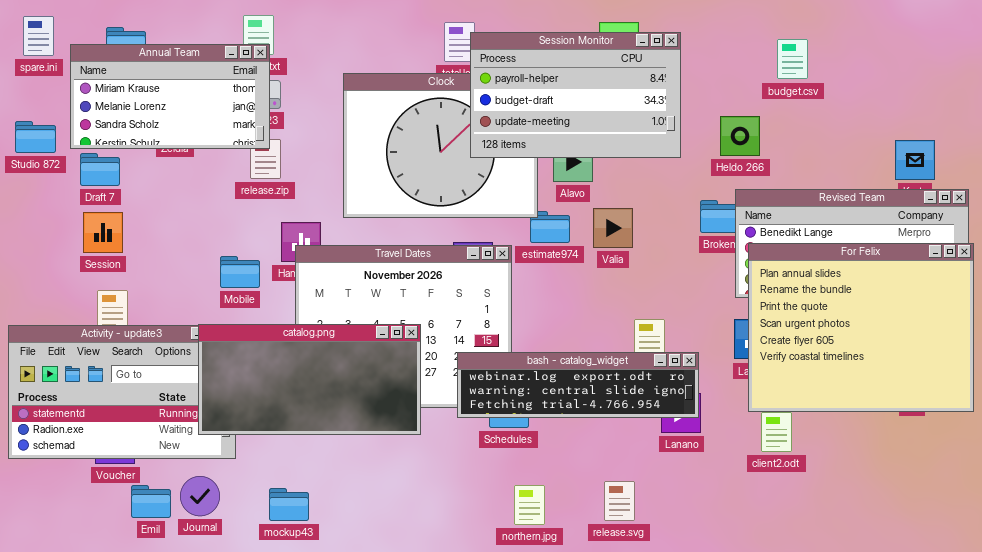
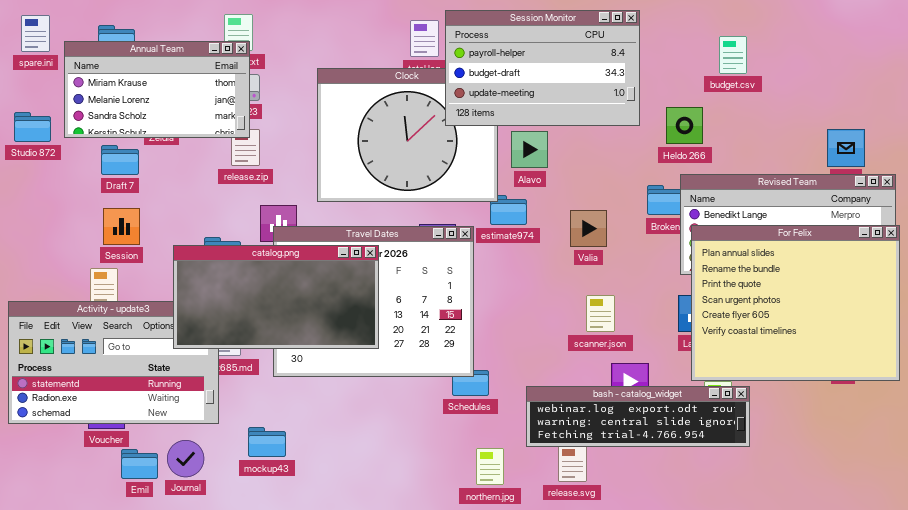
Session Monitor: [470,32,681,158] -> [445,10,640,126], moved
Draft 7: [80,153,120,186] -> [101,145,139,175], moved
Valia: [593,208,633,248] -> [570,210,607,247], moved
Session: [83,212,123,253] -> [103,208,140,245], moved
catalog.png: [198,324,421,435] -> [173,245,379,349], moved
bash - catalog_widget: [457,352,699,418] -> [526,386,750,447], moved
mockup43: [269,488,309,521] -> [248,427,286,457], moved

